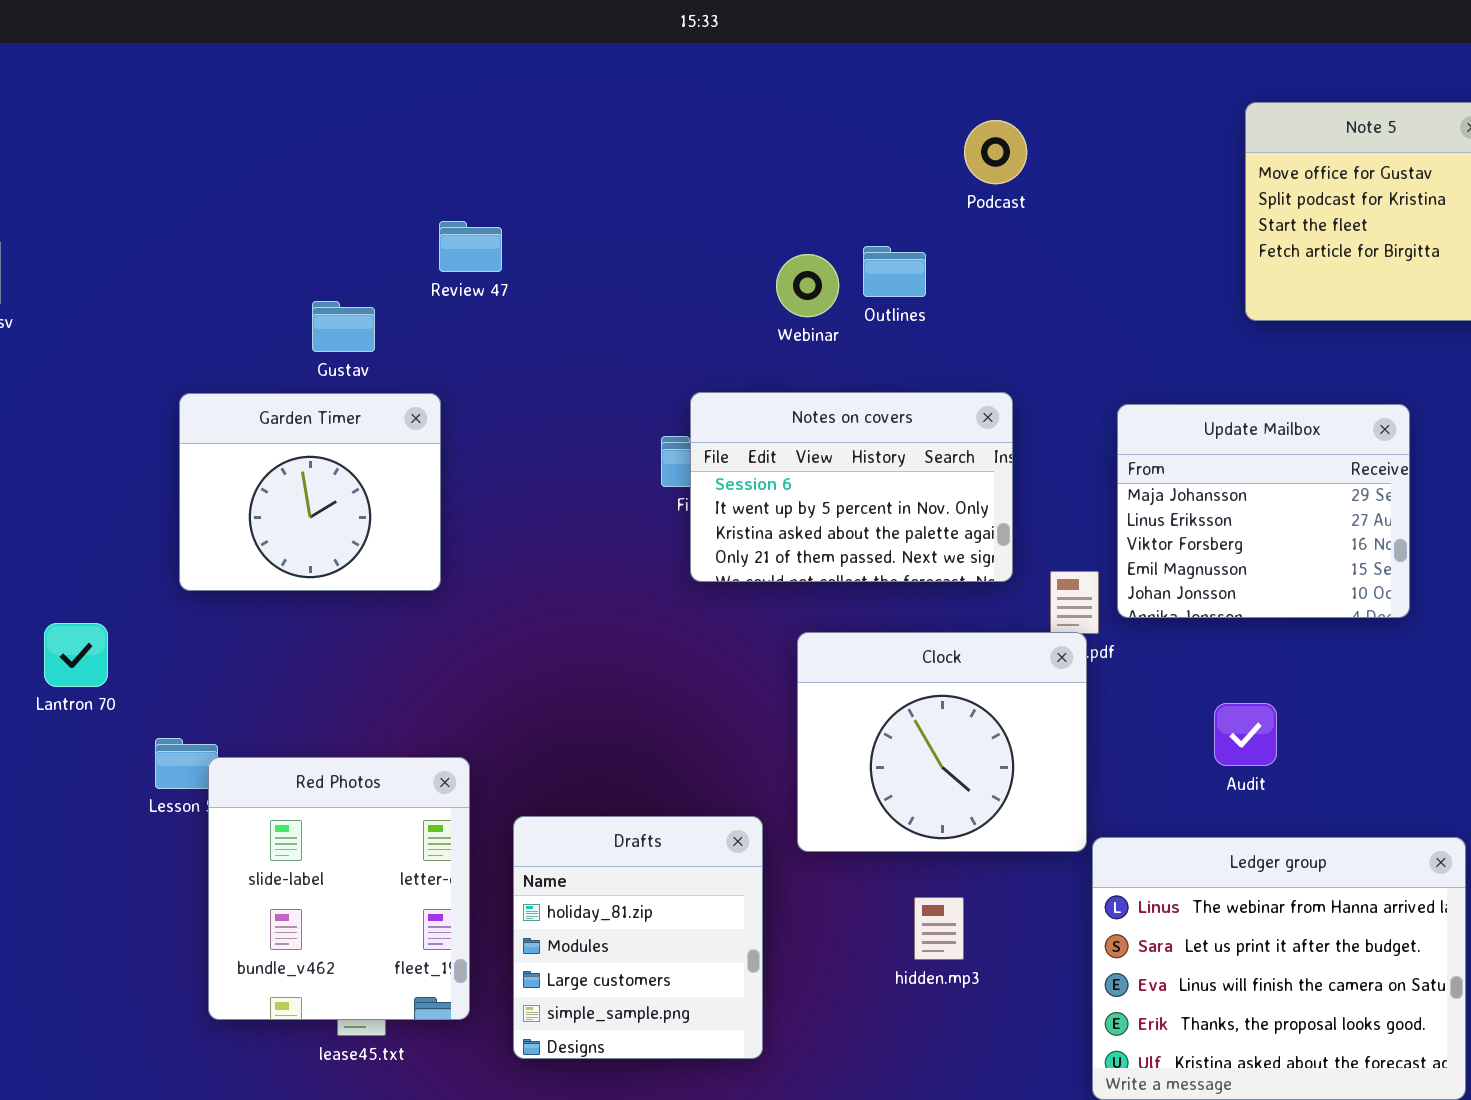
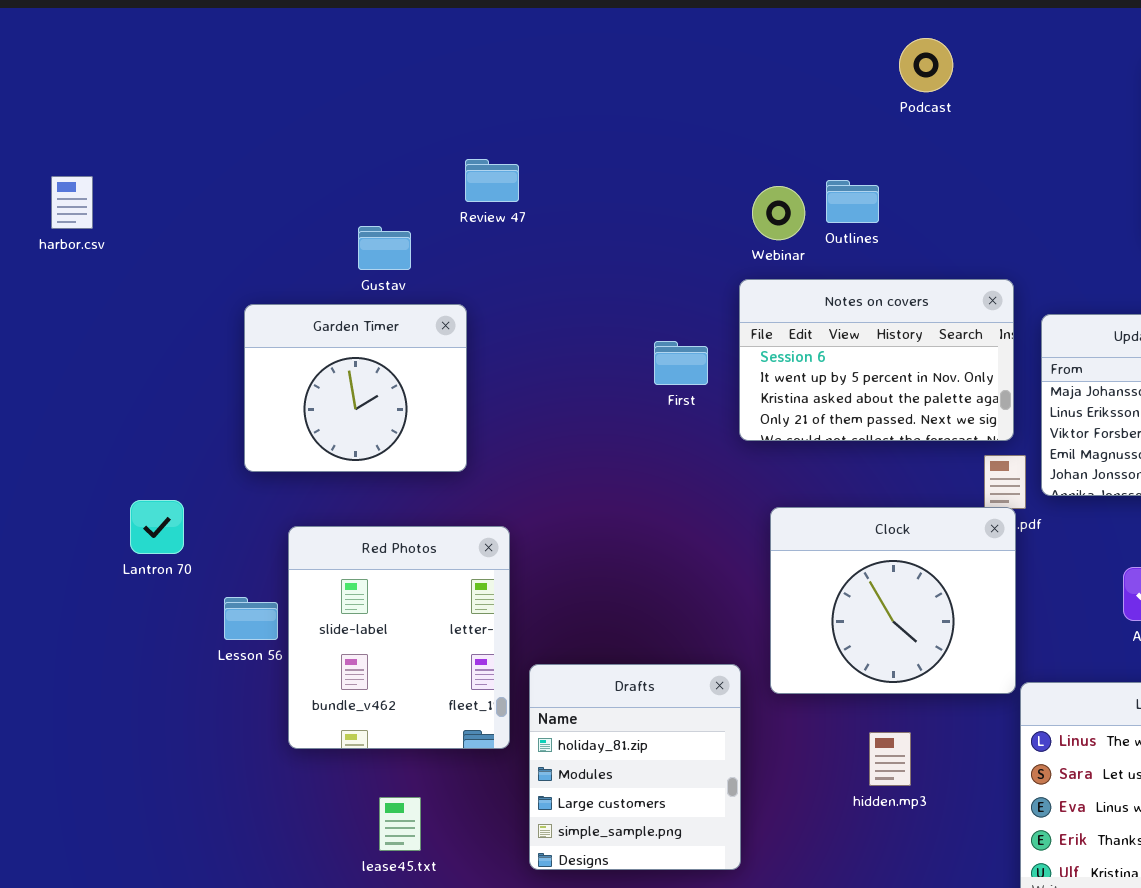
Podcast: [964,120,1027,184] -> [899,38,953,92], moved
Notes on covers: [690,392,1013,582] -> [739,279,1014,441], moved
Red Photos: [208,757,470,1020] -> [288,526,510,749], moved

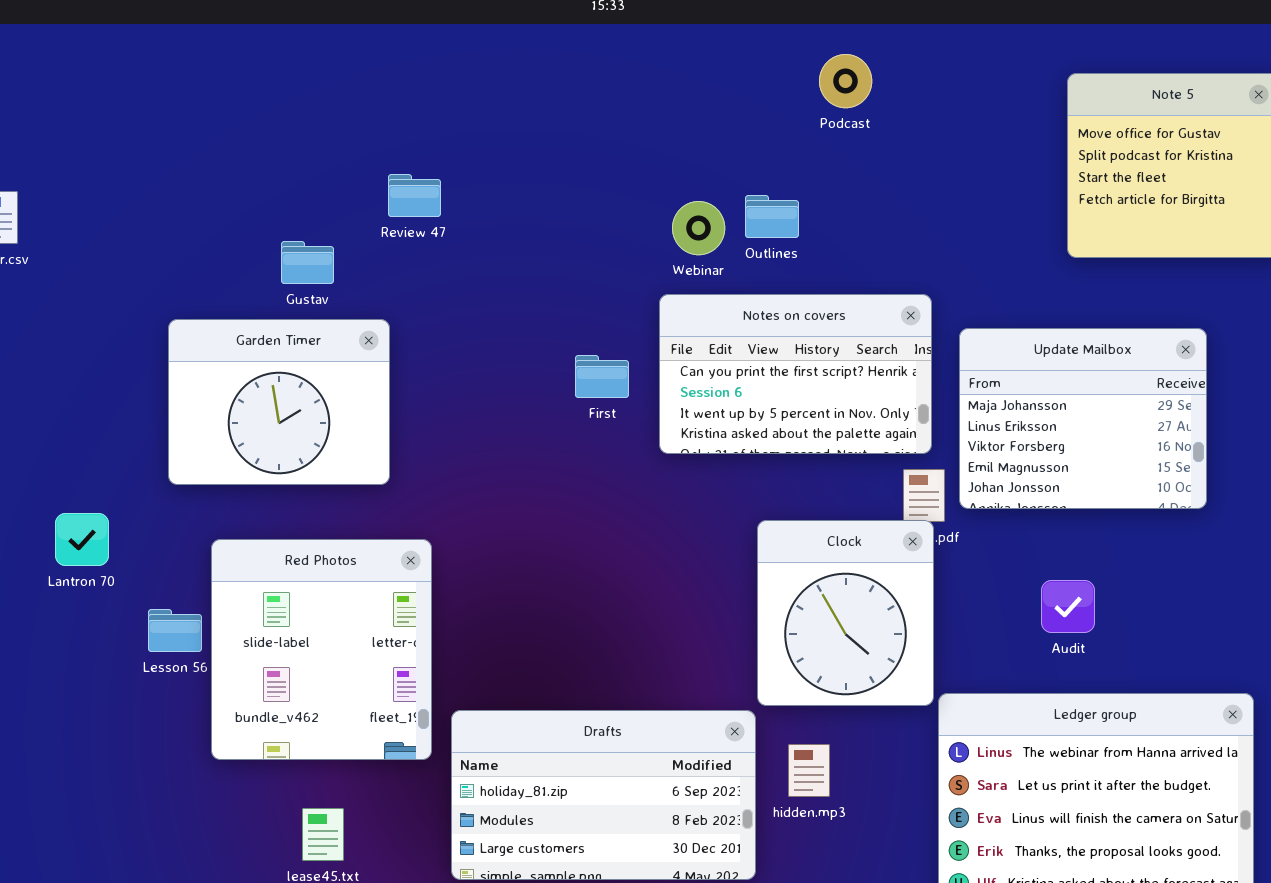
Notes on covers: [739,279,1014,441] -> [659,294,932,454], scrolled up 1 row
Clock: [770,507,1016,694] -> [757,520,934,706], resized
Drafts: [529,664,741,870] -> [451,710,756,880], resized

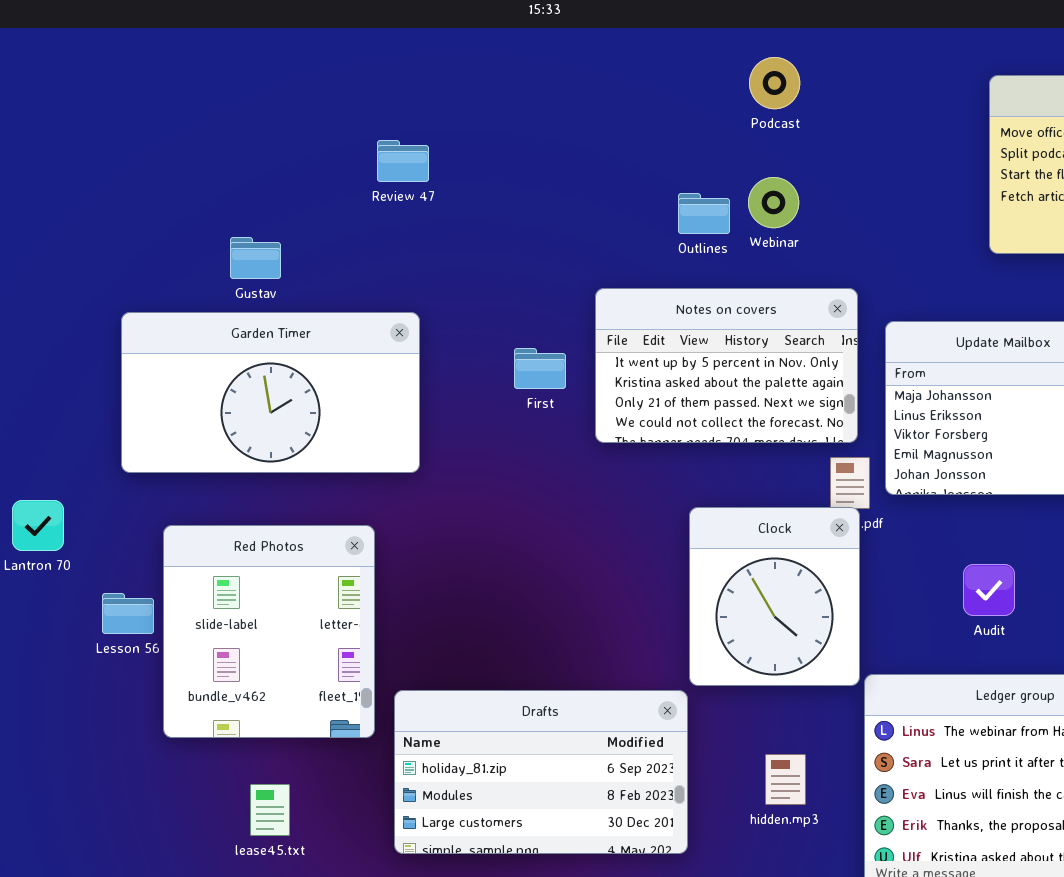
Review 47: [388,174,441,217] -> [377,140,429,182], moved
Webinar: [672,201,725,255] -> [748,177,799,228], moved
Notes on covers: [659,294,932,454] -> [595,288,858,443], scrolled down 2 rows
Garden Timer: [168,319,390,485] -> [121,312,420,473], resized
hidden.mp3: [788,744,830,797] -> [765,754,806,805], moved

